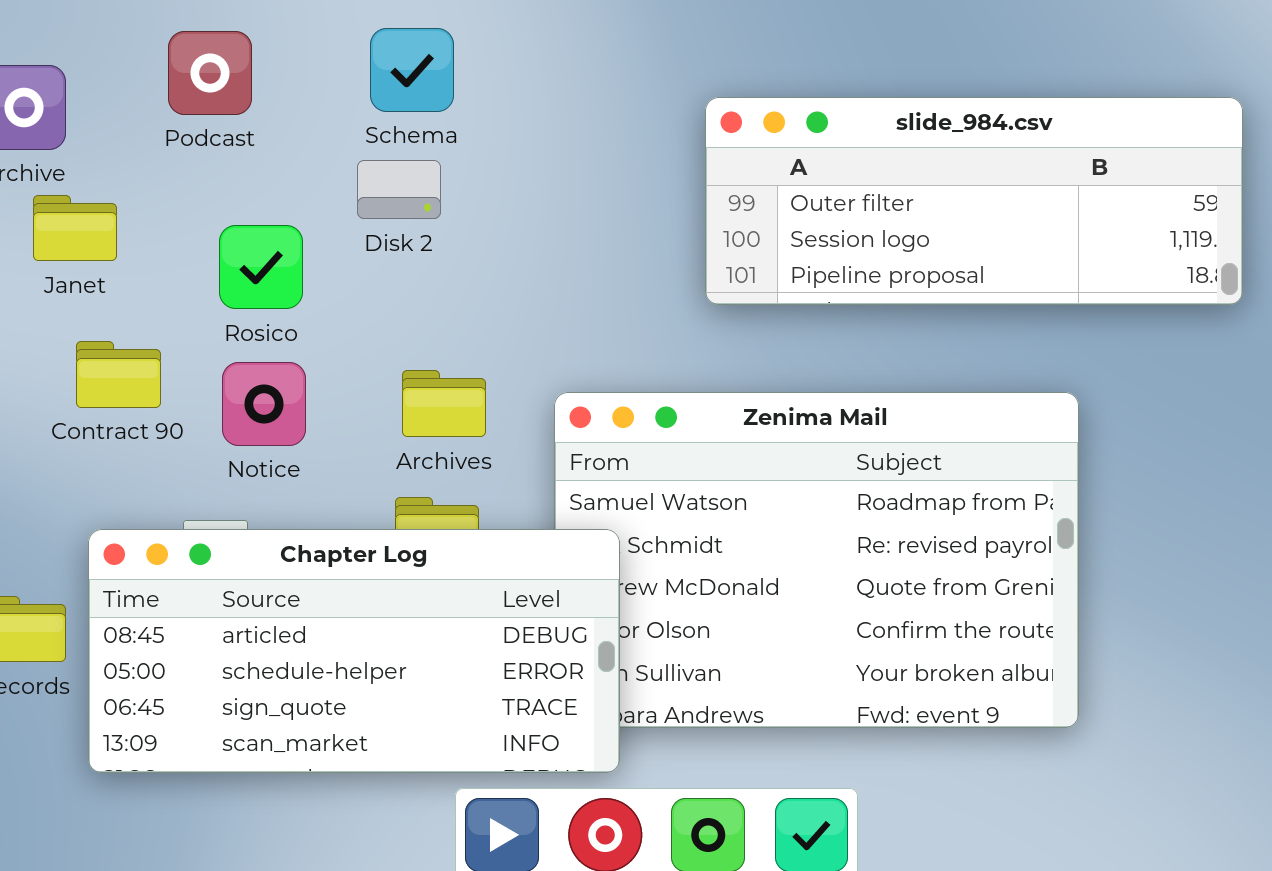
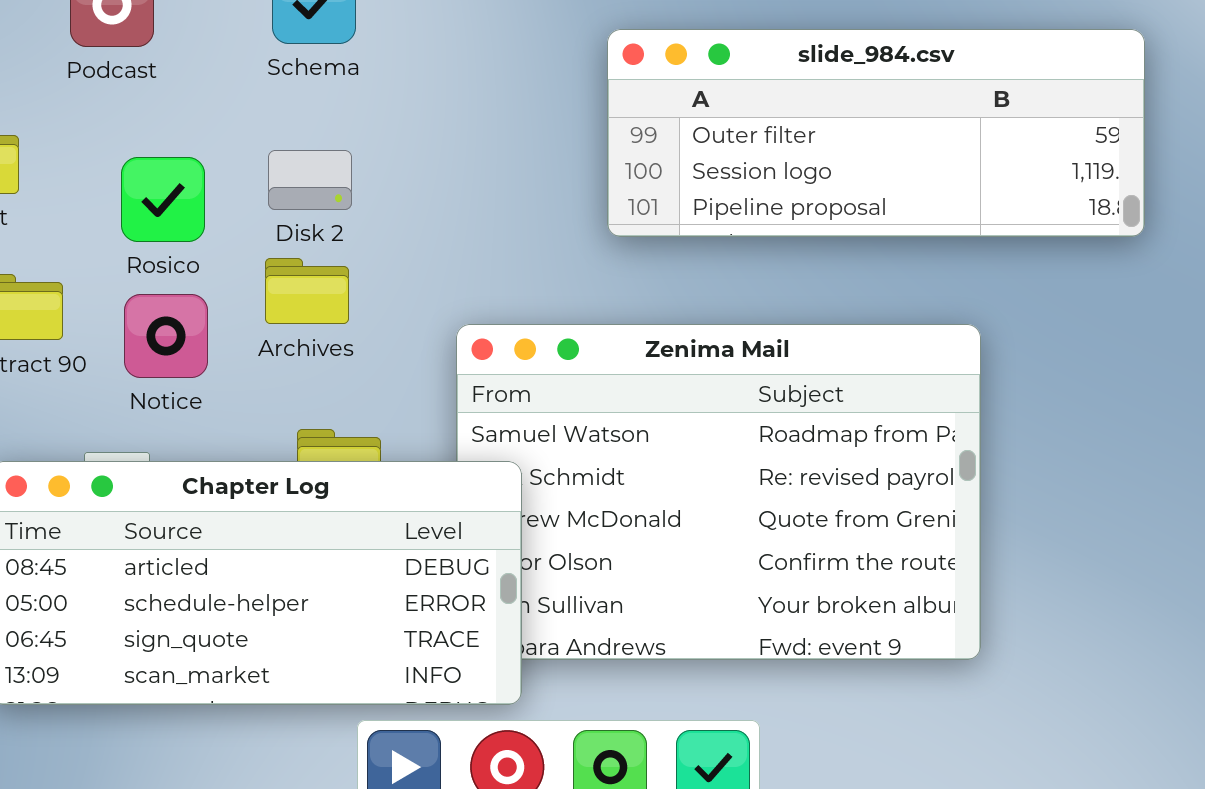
Disk 2: [357,160,441,219] -> [268,150,352,210], moved
Archives: [402,370,486,437] -> [265,258,349,324], moved

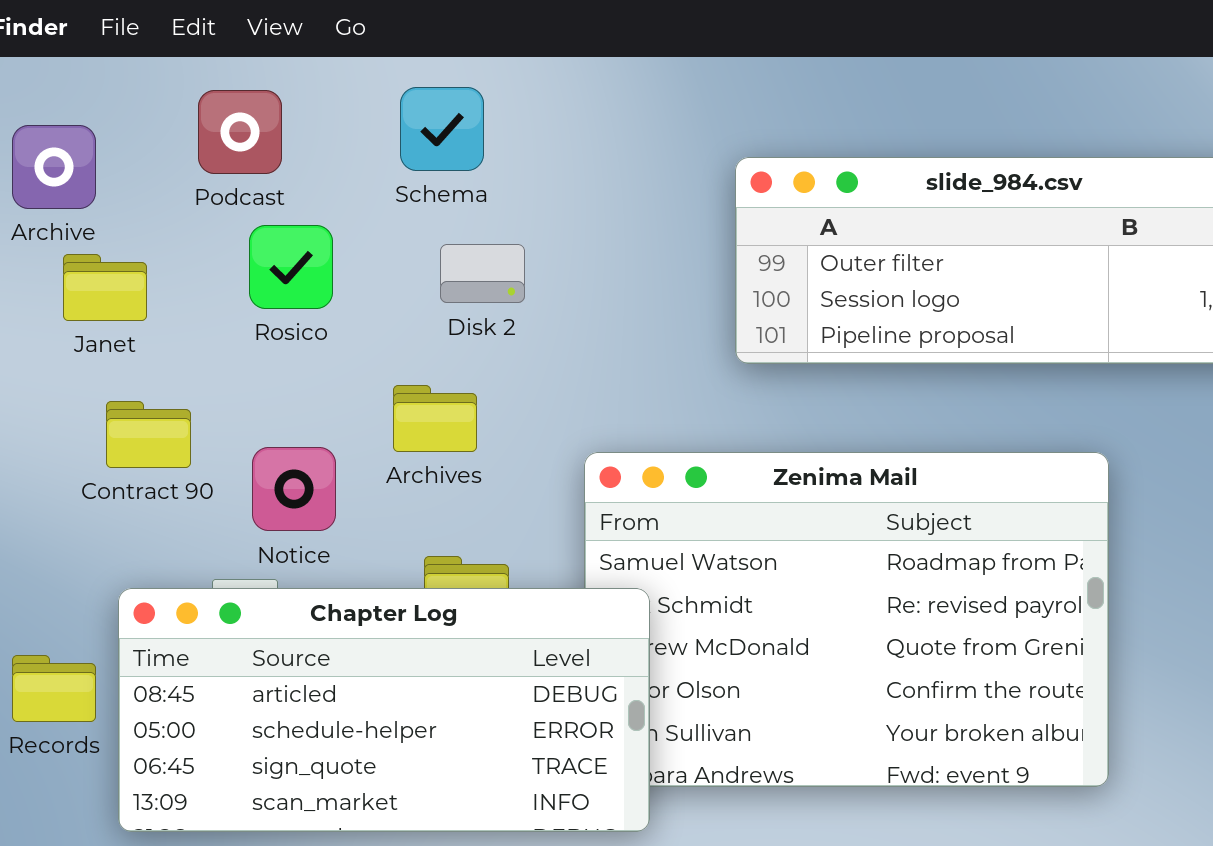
Disk 2: [268,150,352,210] -> [440,244,525,303], moved
Rosico: [121,157,205,242] -> [249,225,333,309], moved
Notice: [124,294,208,378] -> [252,447,336,531], moved

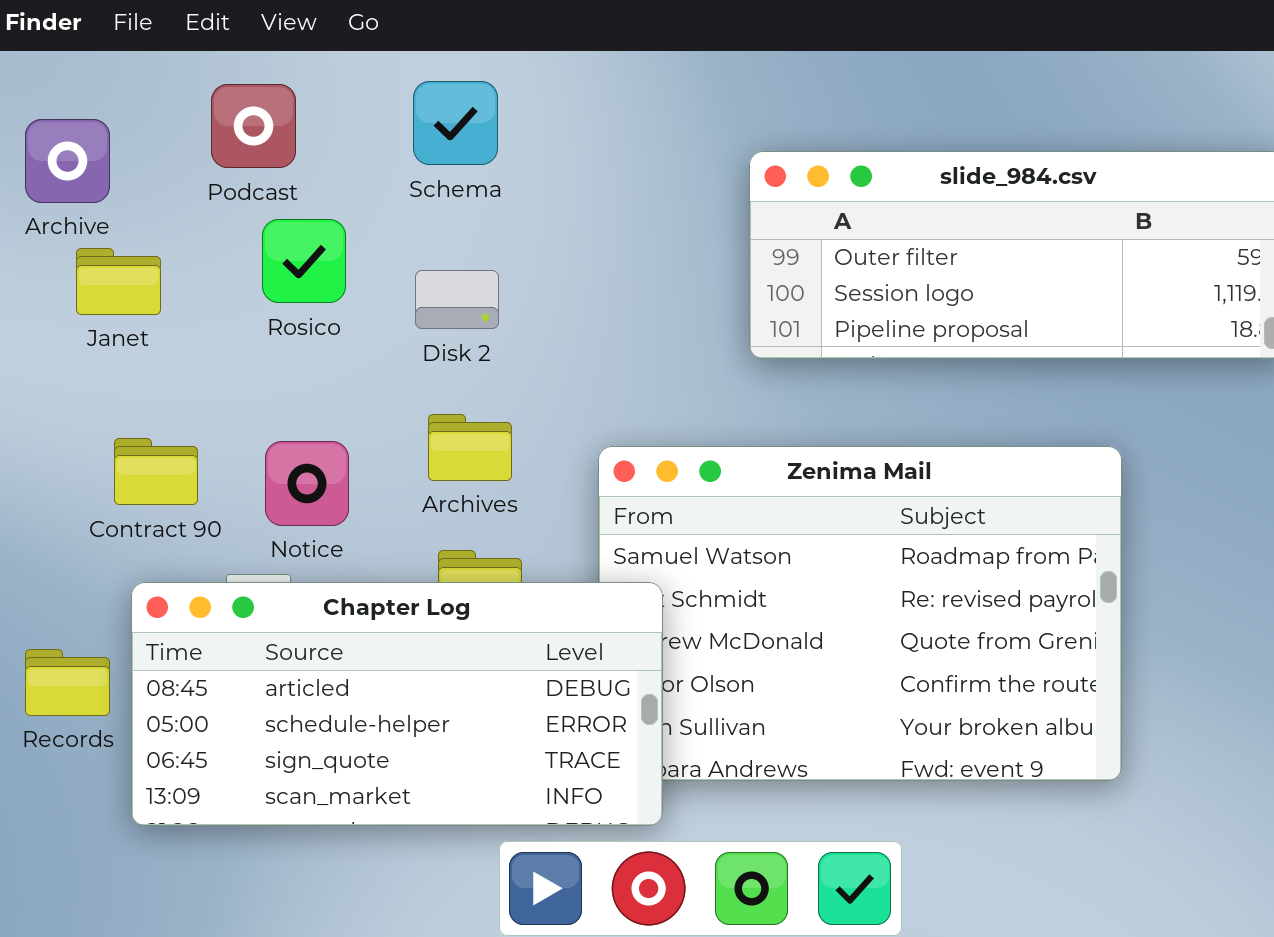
Disk 2: [440,244,525,303] -> [415,270,499,329], moved
Archives: [393,385,477,452] -> [428,414,512,481], moved
Contract 90: [106,401,191,468] -> [114,438,198,505], moved

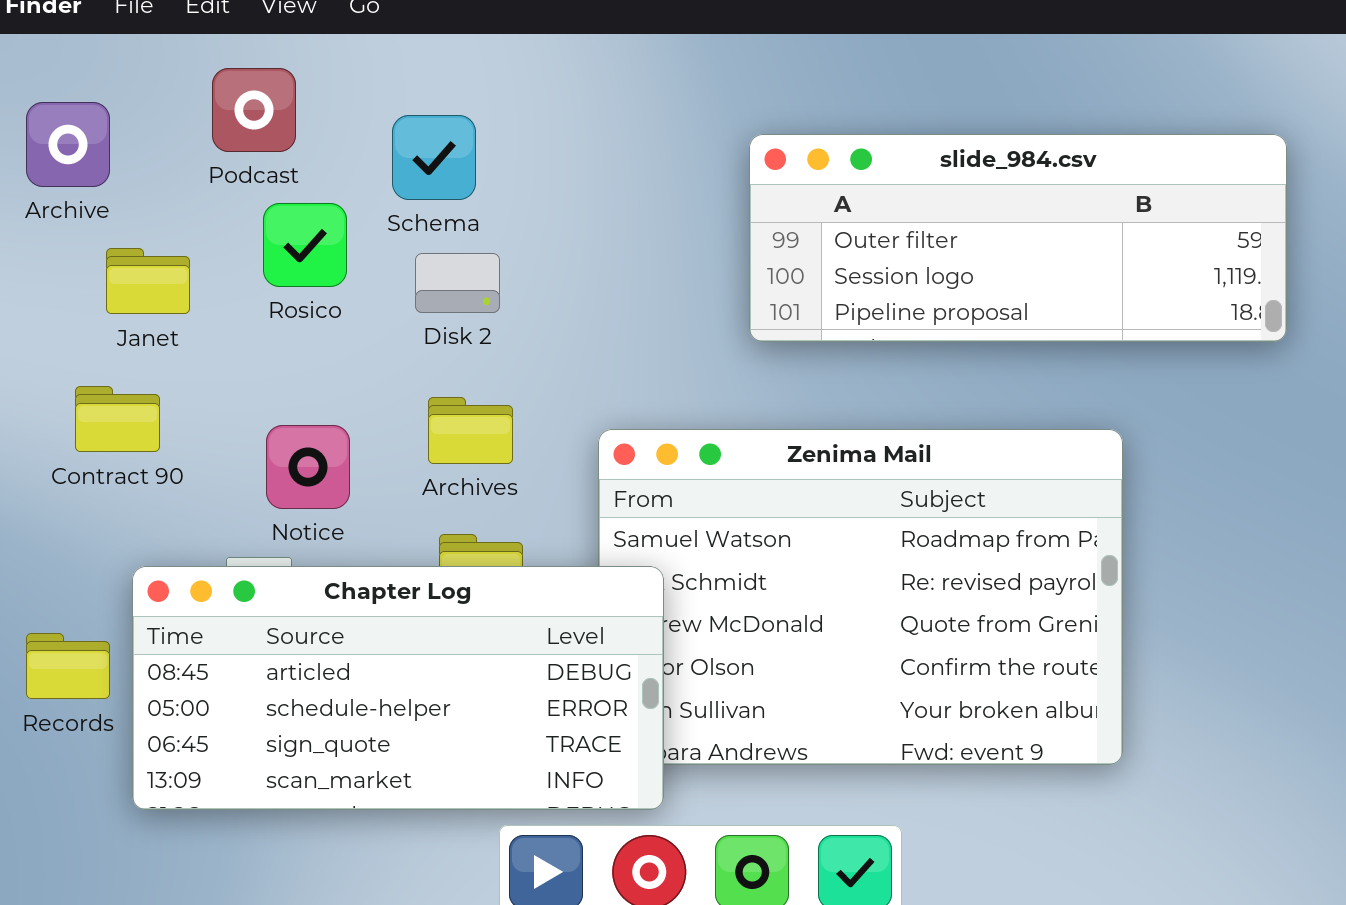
Schema: [413,81,498,165] -> [392,115,476,200], moved
Janet: [76,248,161,315] -> [106,248,190,314], moved
Contract 90: [114,438,198,505] -> [75,386,160,452], moved

